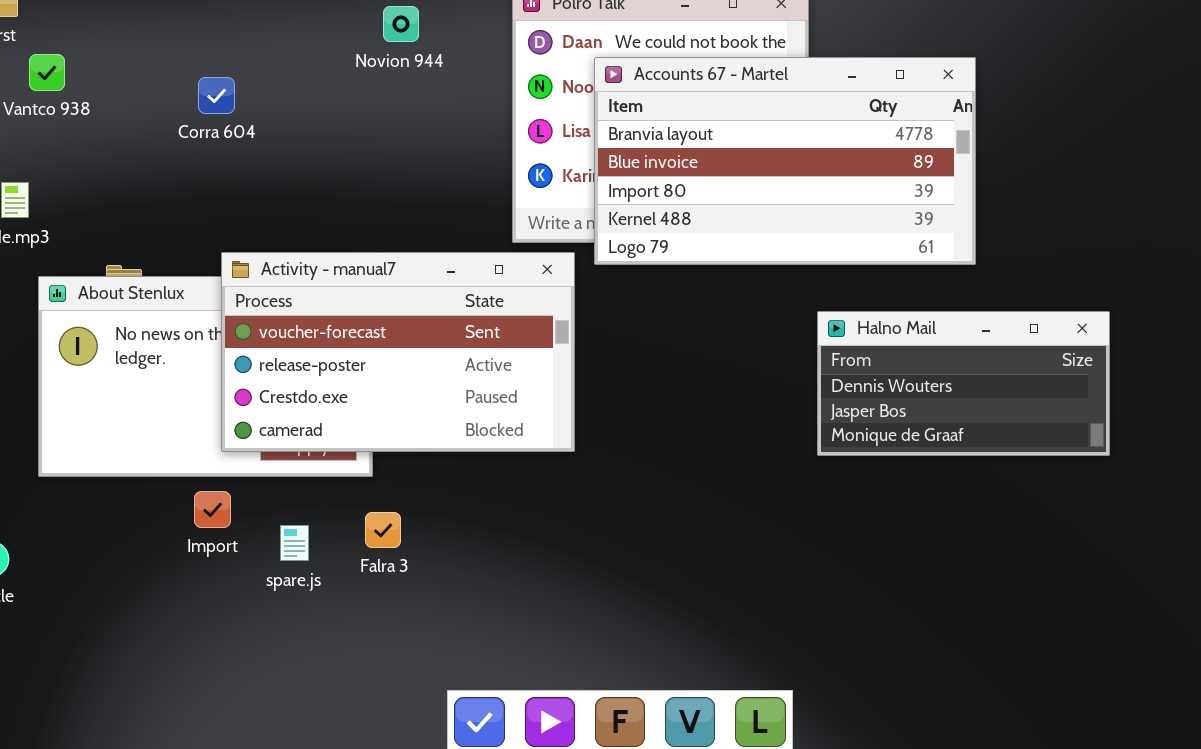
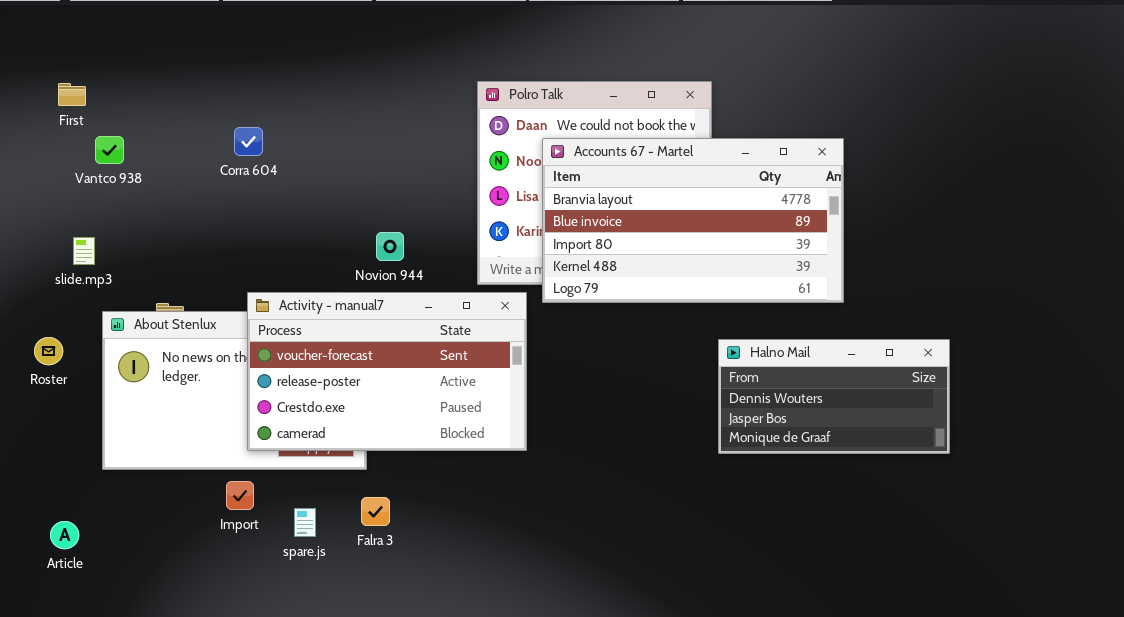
Novion 944: [383,6,419,42] -> [376,232,404,261], moved
Corra 604: [198,77,235,114] -> [234,127,263,156], moved

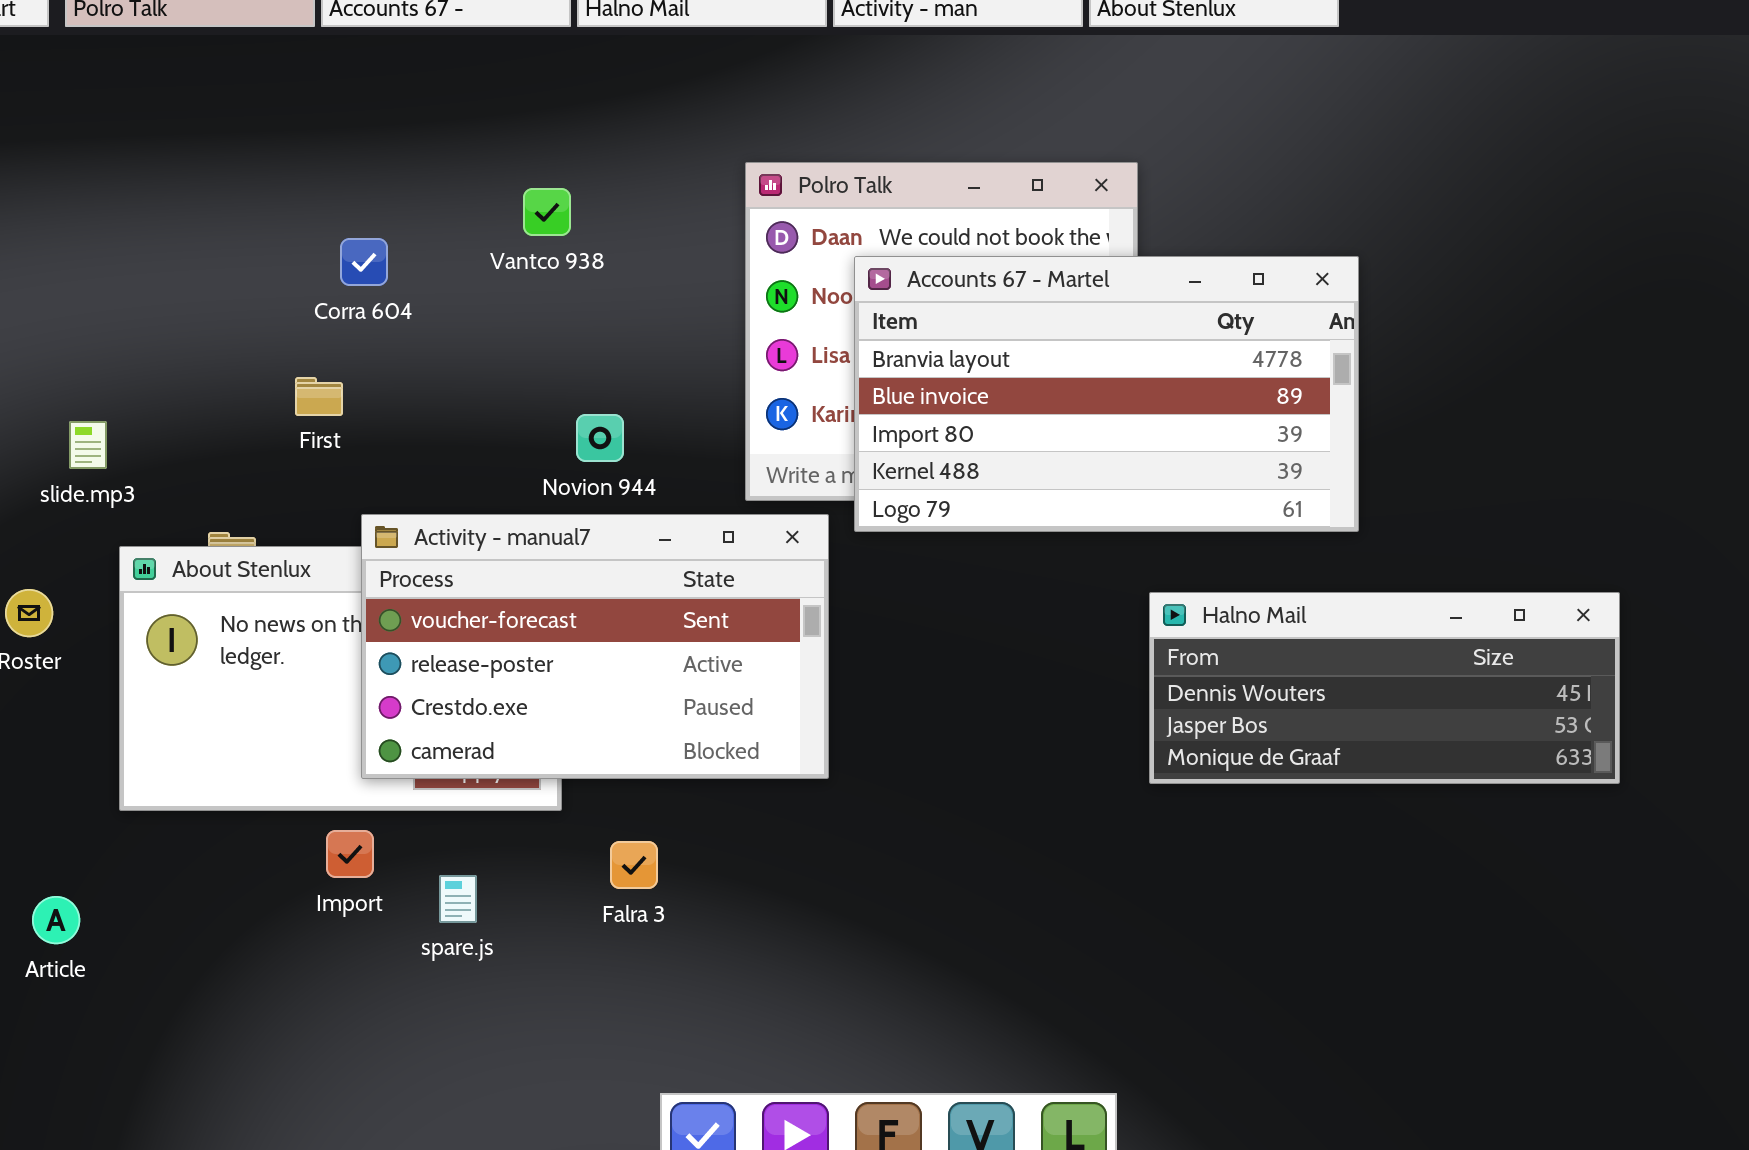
First: [58,83,86,106] -> [295,377,343,416], moved
Vantco 938: [95,136,124,164] -> [523,188,571,236], moved
Halno Mail: [718,339,950,454] -> [1149,592,1620,784], resized
Falra 3: [361,497,390,526] -> [610,841,658,889], moved

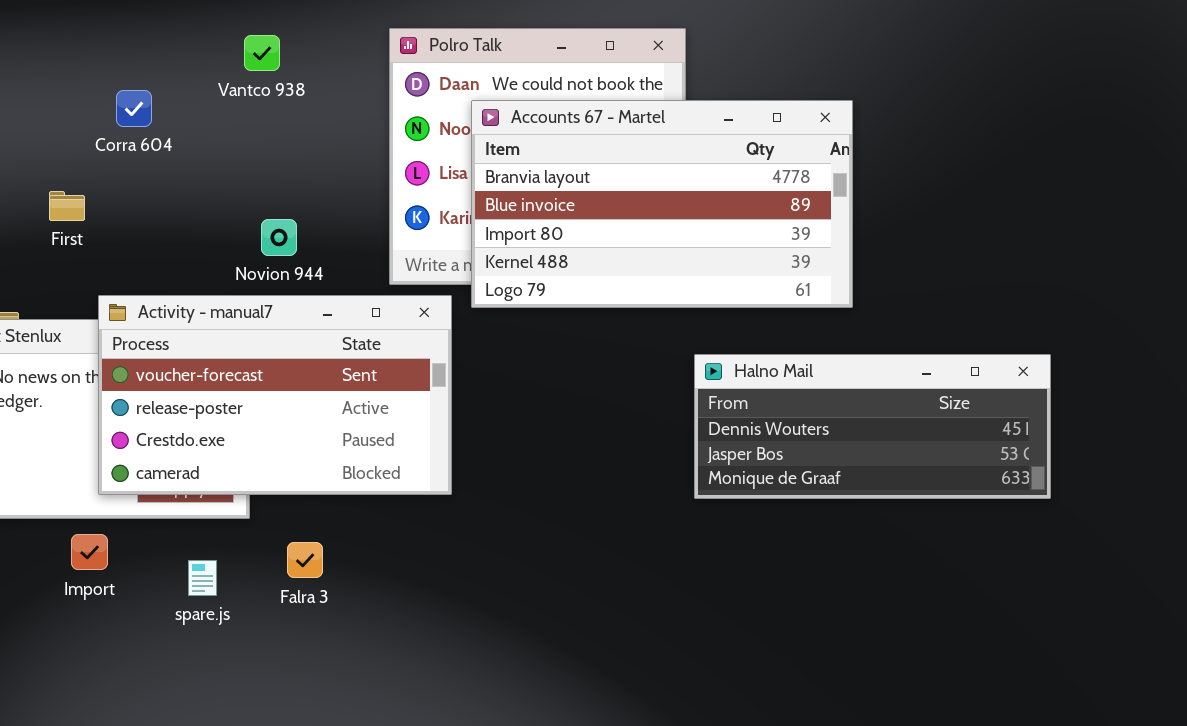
Vantco 938: [523,188,571,236] -> [244,35,280,71], moved
Corra 604: [340,238,388,286] -> [116,90,152,127], moved
spare.js: [439,875,477,923] -> [188,560,217,596], moved

